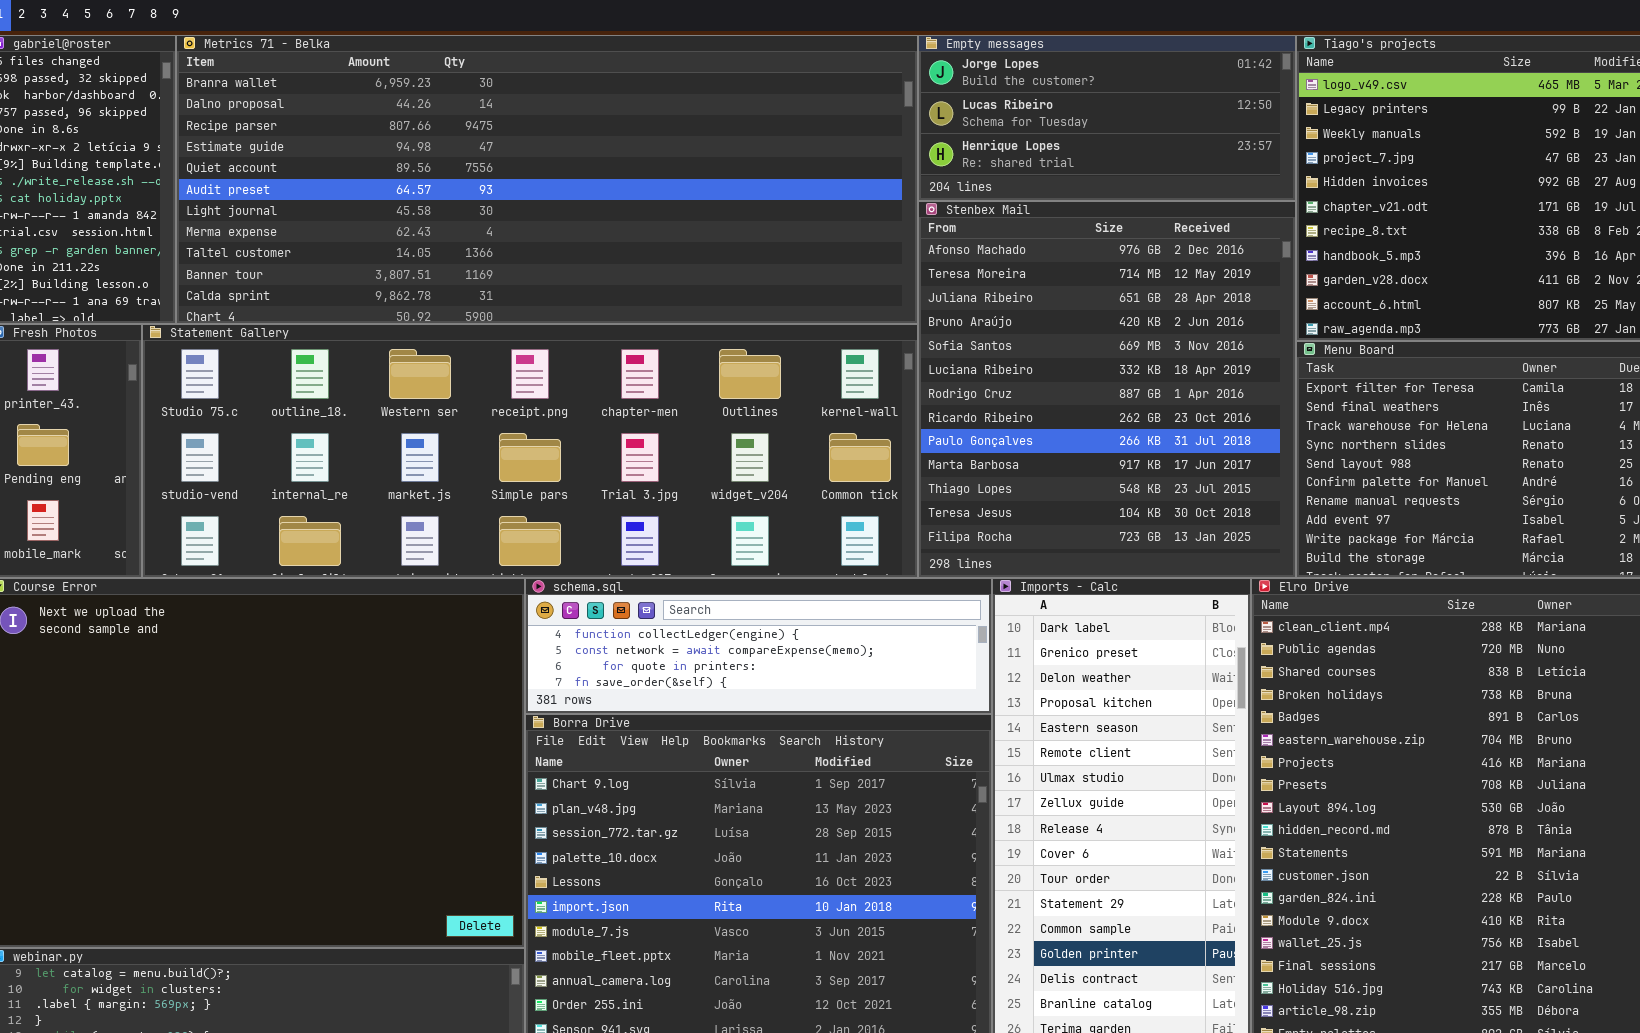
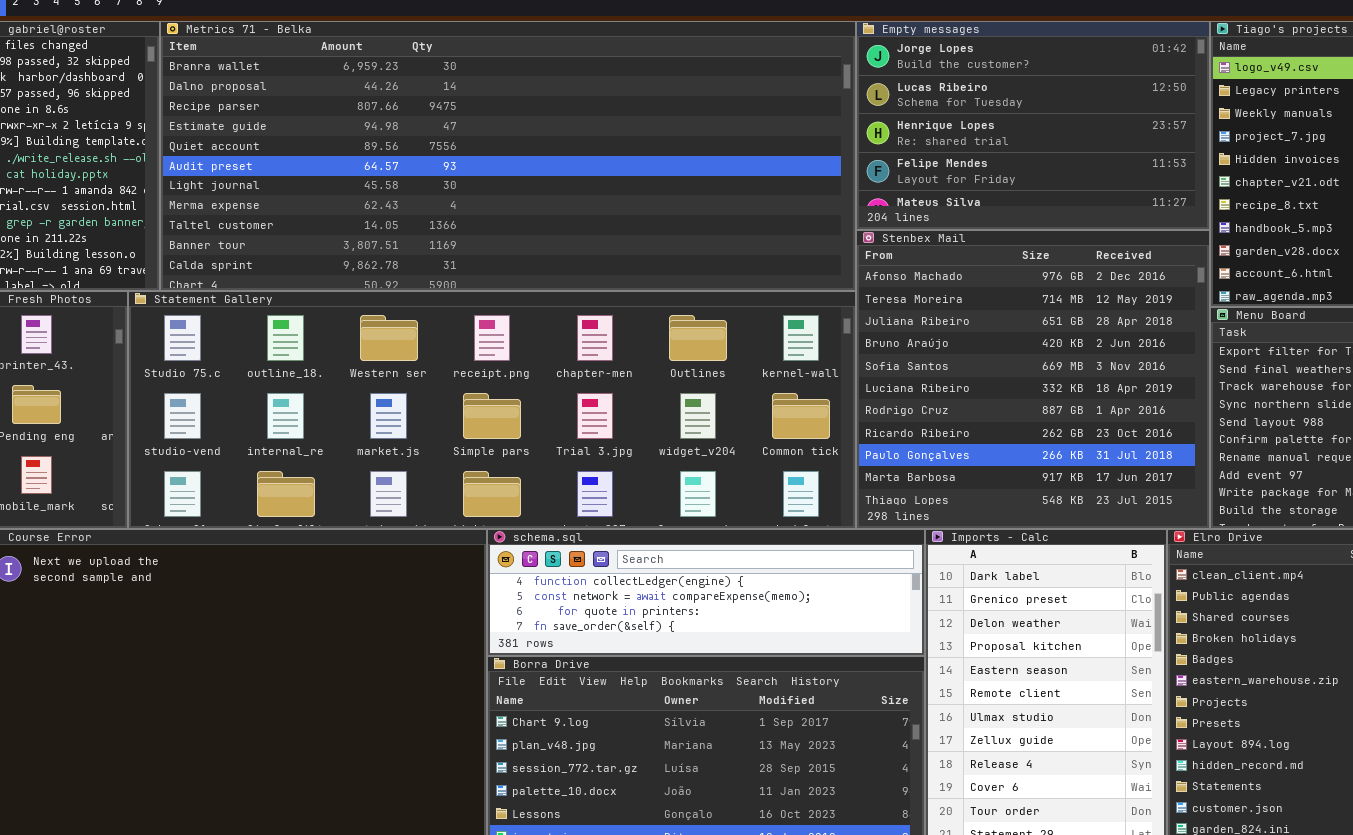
Empty messages: [918,35,1296,201] -> [856,21,1210,230], resized
Stenbex Mail: [918,201,1296,578] -> [856,230,1210,529], resized

